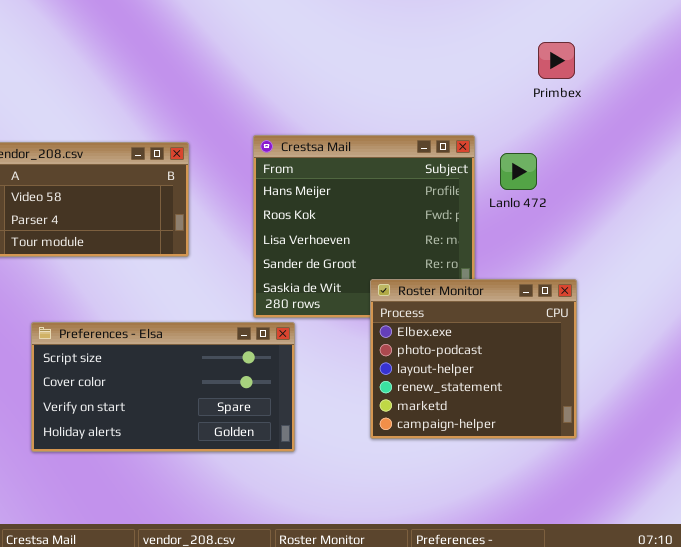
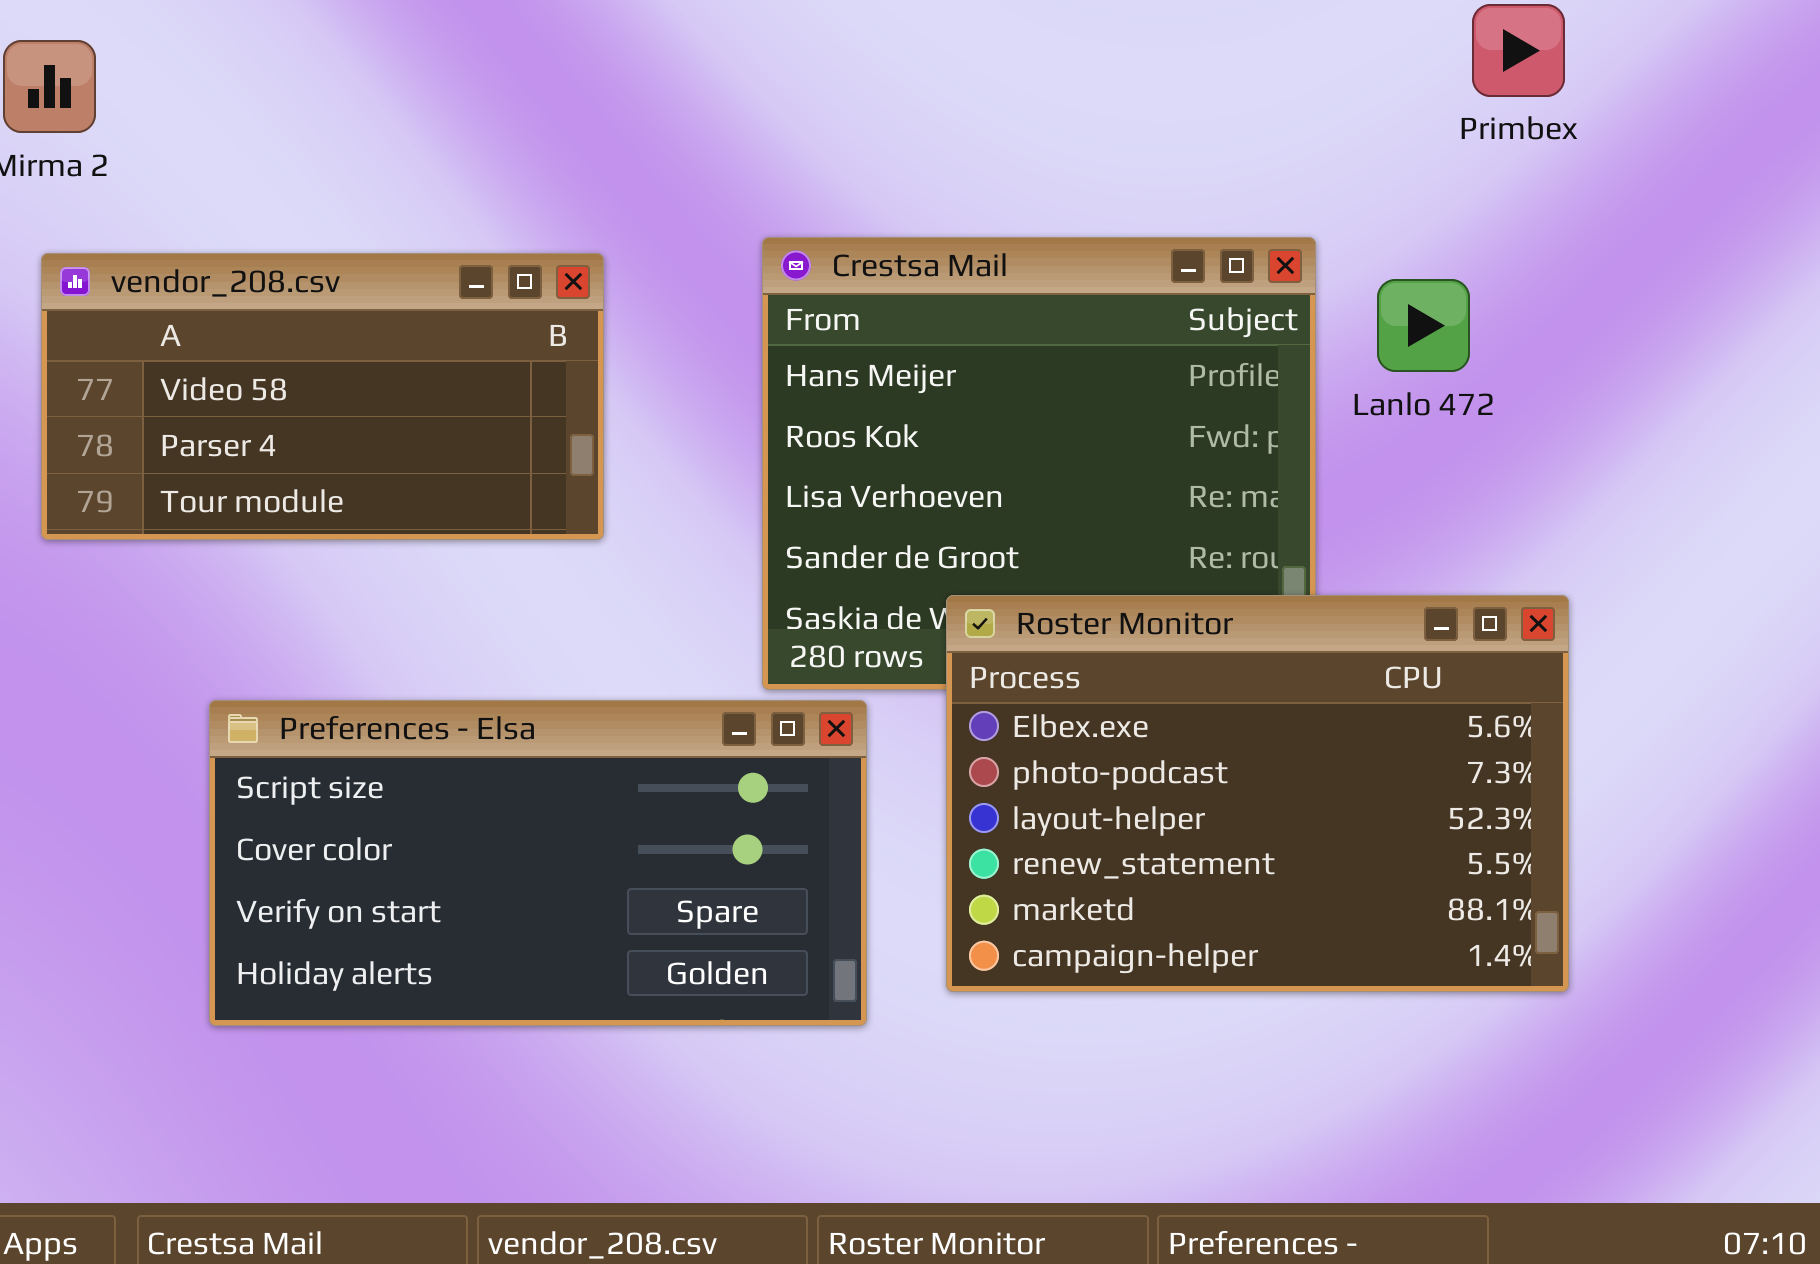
Roster Monitor: [370,279,577,439] -> [946,595,1569,992], resized

